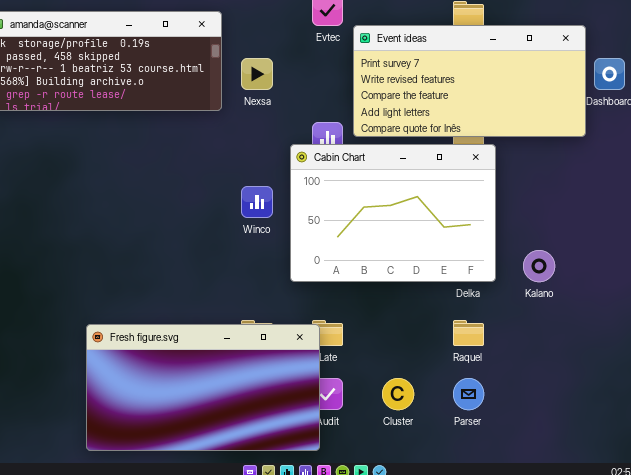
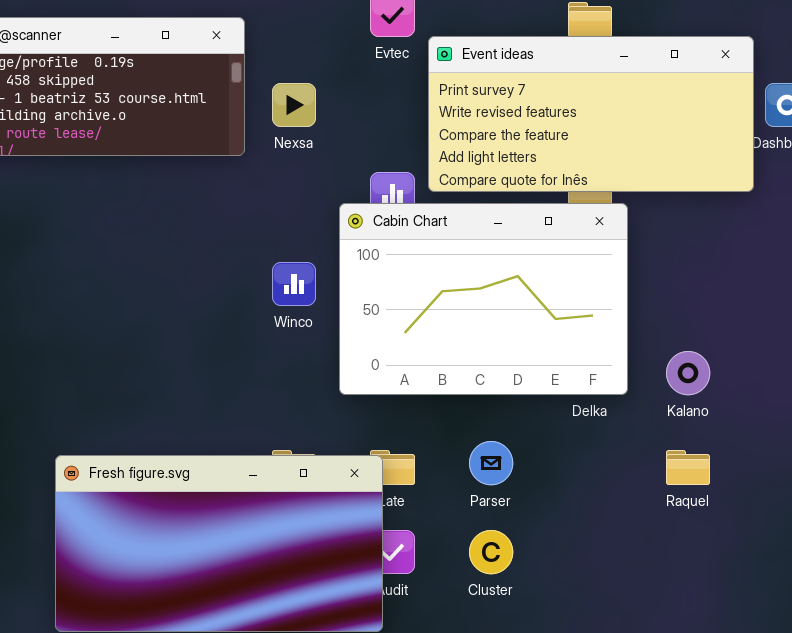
Raquel: [453,320,484,346] -> [666,450,710,485], moved
Parser: [453,378,484,410] -> [469,441,513,485], moved

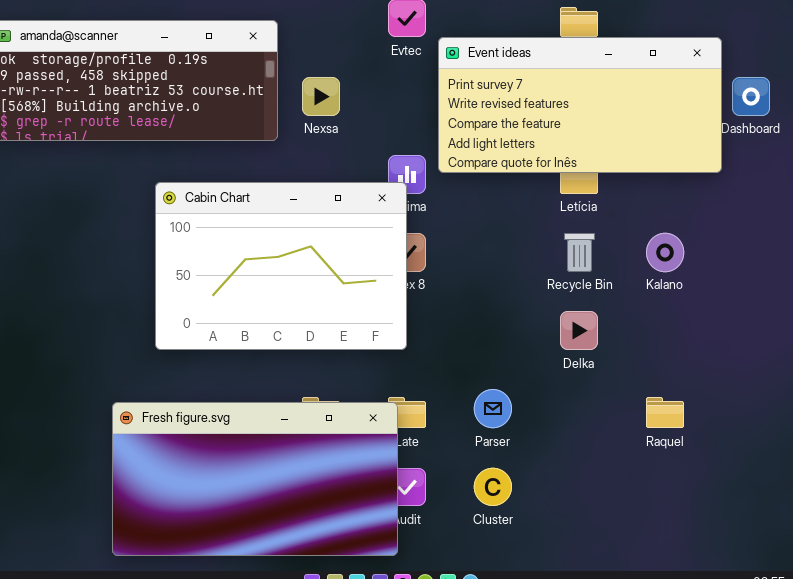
Cabin Chart: [339,203,628,395] -> [155,182,407,350], moved
Kalano: [666,351,710,395] -> [646,233,684,272], moved

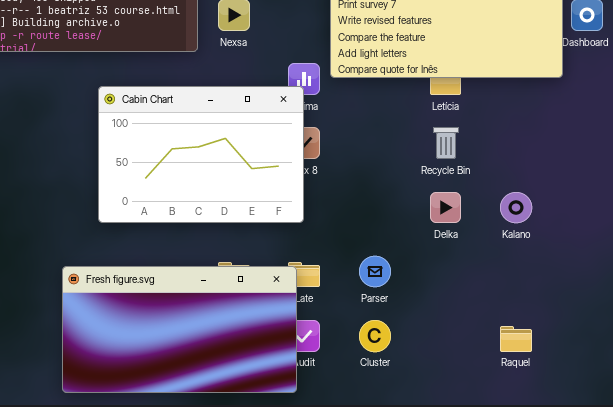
Kalano: [646,233,684,272] -> [500,192,532,223], moved
Raquel: [646,397,684,428] -> [500,326,532,352], moved

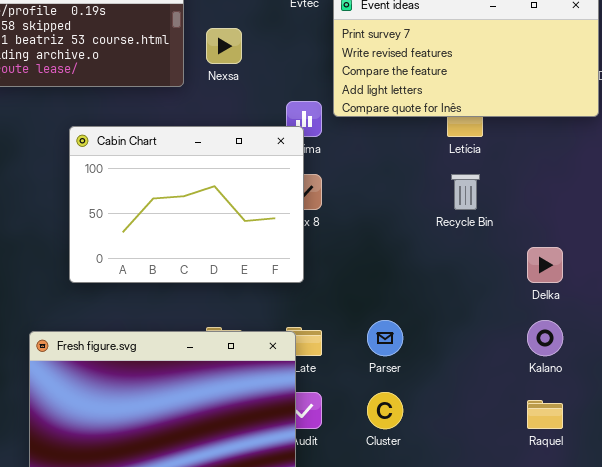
Delka: [430,192,461,223] -> [527,247,563,283], moved
Kalano: [500,192,532,223] -> [527,320,563,356], moved

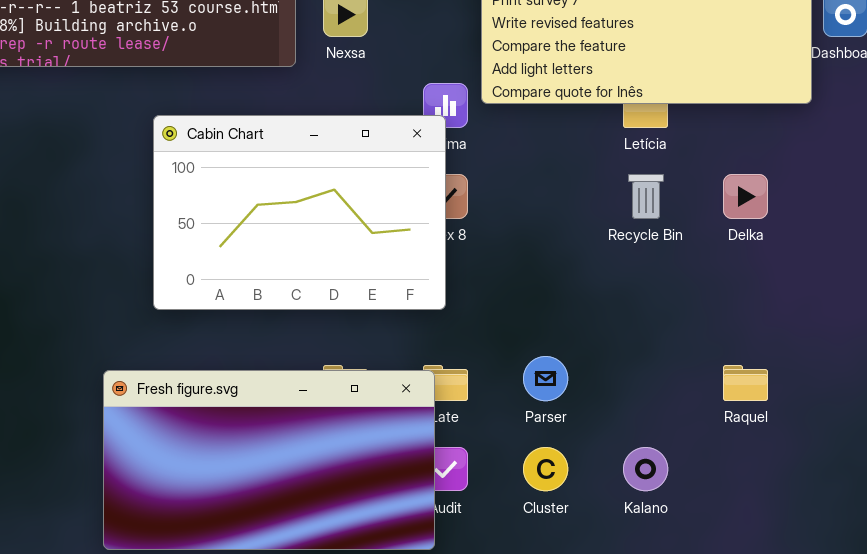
Delka: [527,247,563,283] -> [723,174,768,219], moved
Kalano: [527,320,563,356] -> [623,447,668,491], moved
Raquel: [527,400,563,429] -> [723,365,768,401], moved

